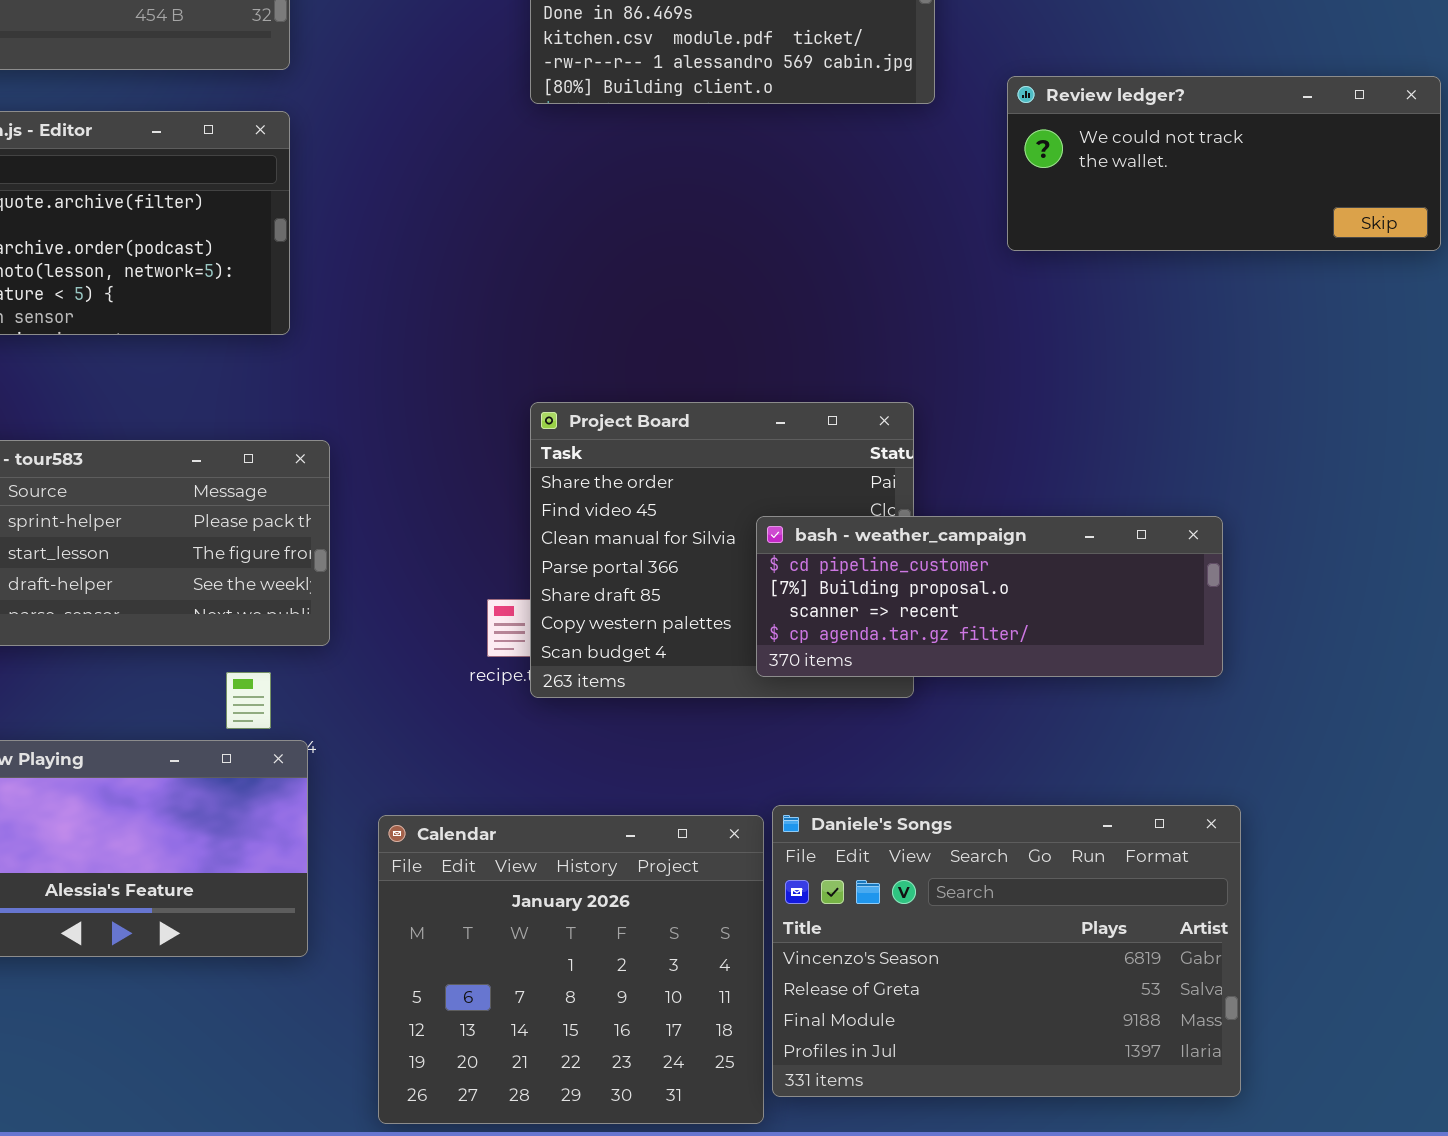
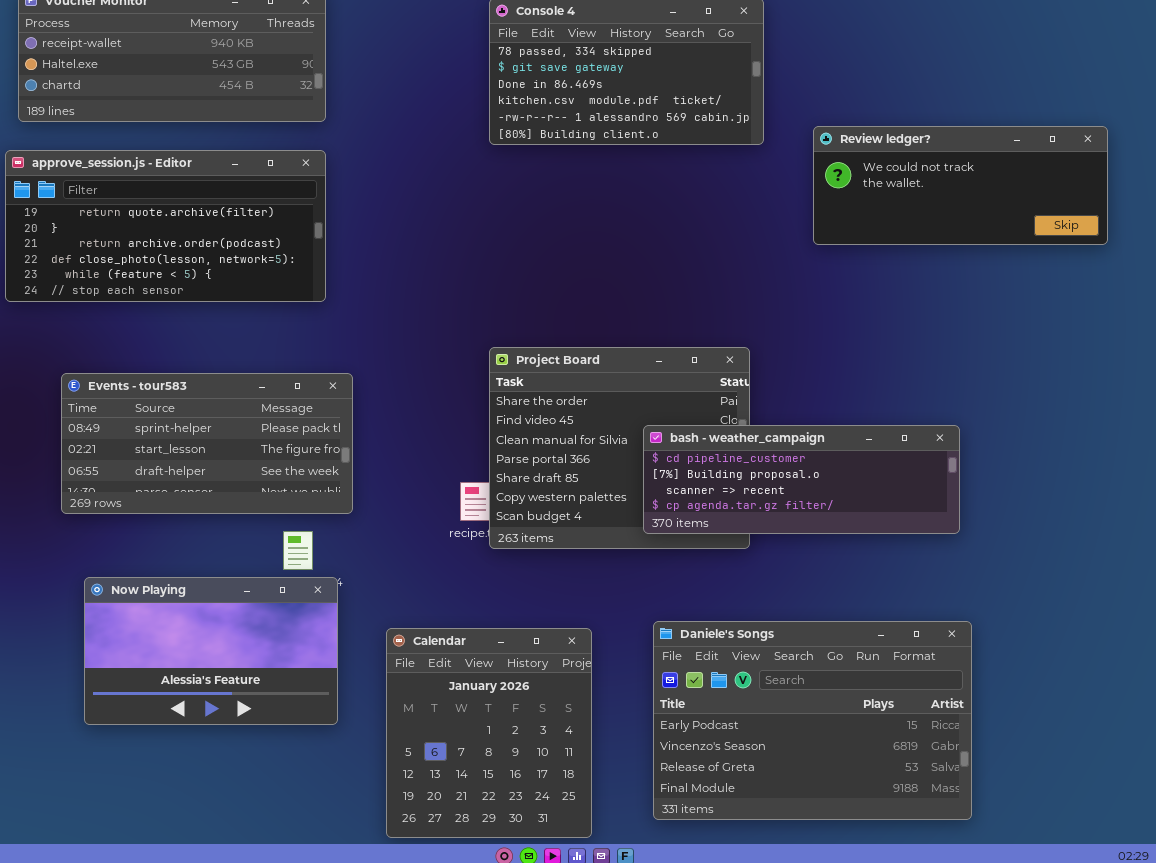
Daniele's Songs: [772,805,1241,1097] -> [653,621,972,820], scrolled up 1 row
Calendar: [378,815,764,1124] -> [386,628,592,838], resized

